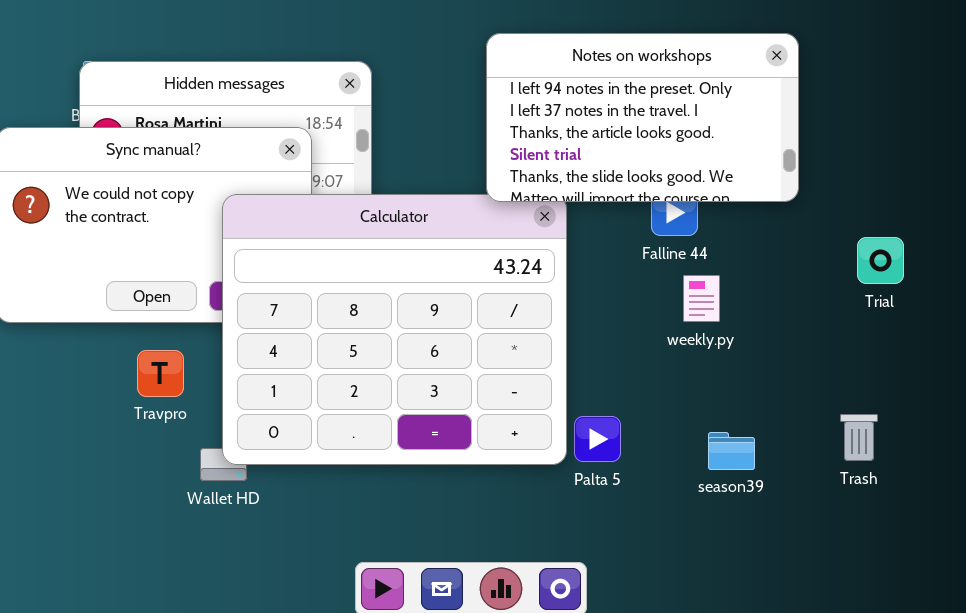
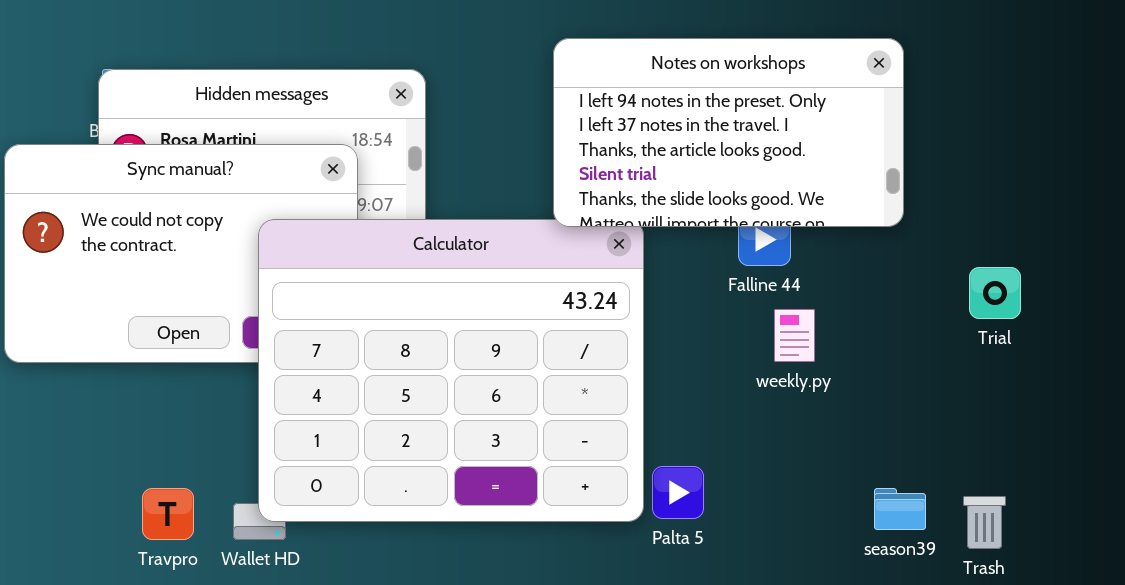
Travpro: [137,350,184,397] -> [142,488,194,540], moved
Trash: [840,414,878,461] -> [963,496,1006,549], moved
season39: [708,432,755,470] -> [874,488,926,530], moved

